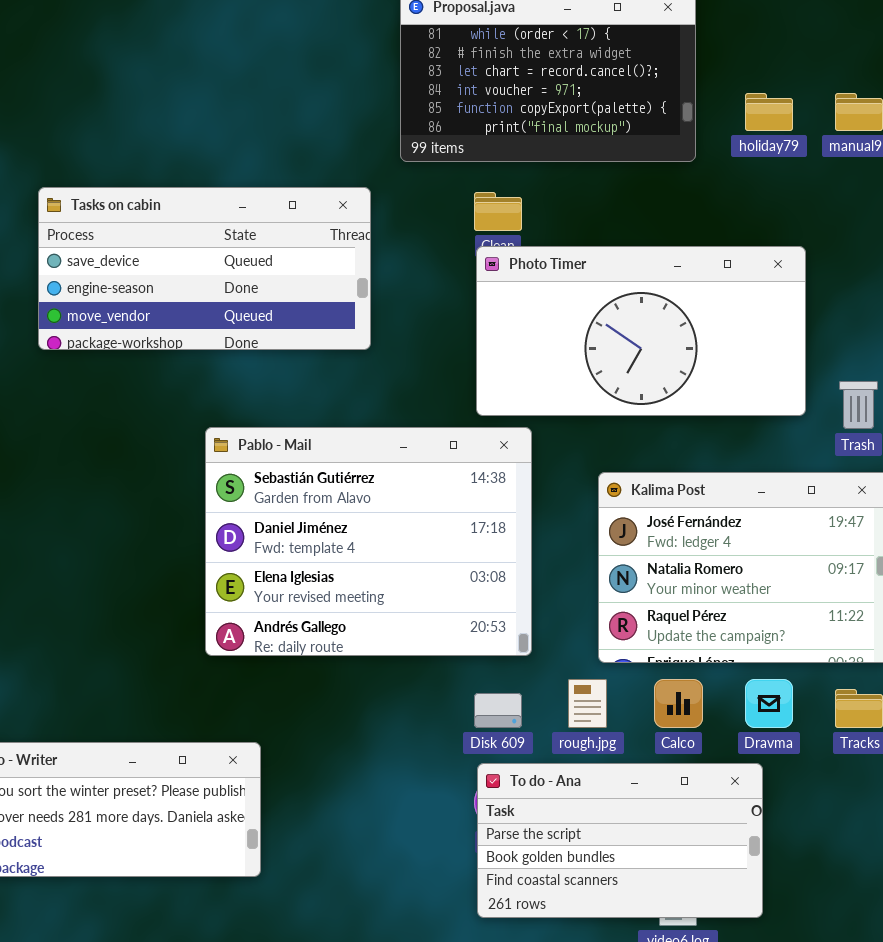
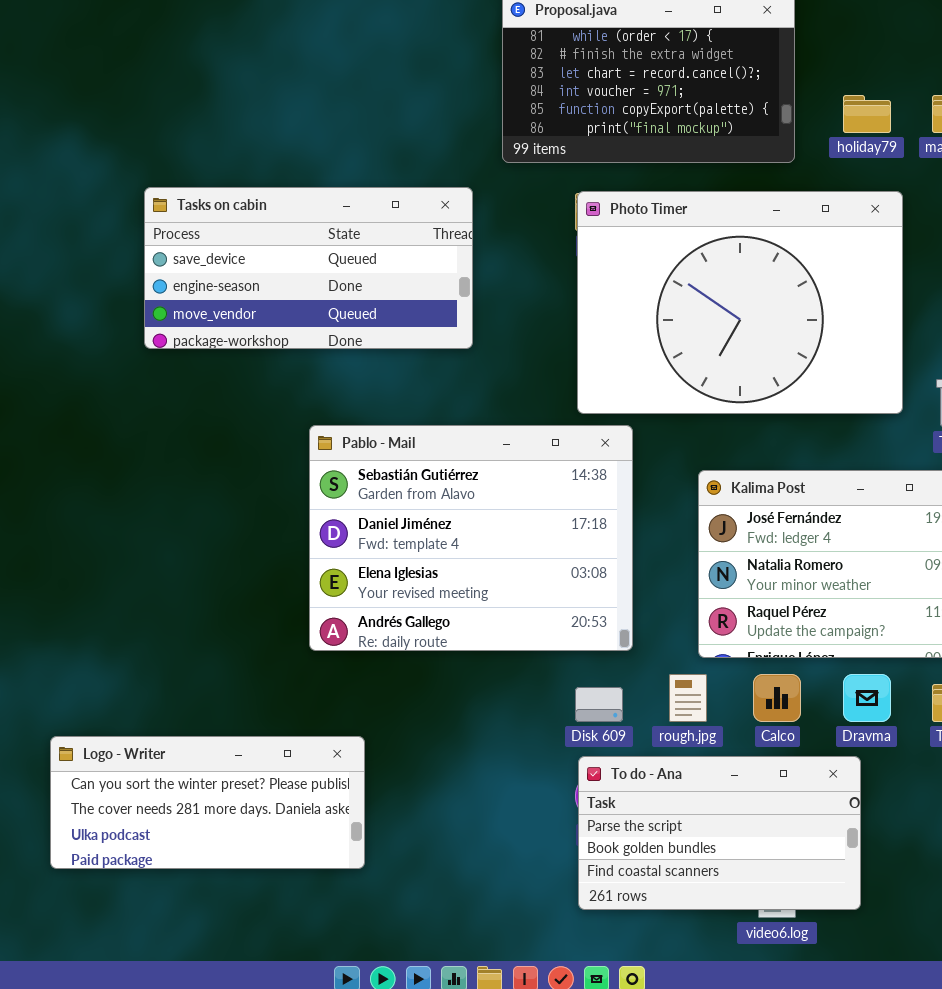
Photo Timer: [476,246,806,416] -> [577,191,903,414], resized

